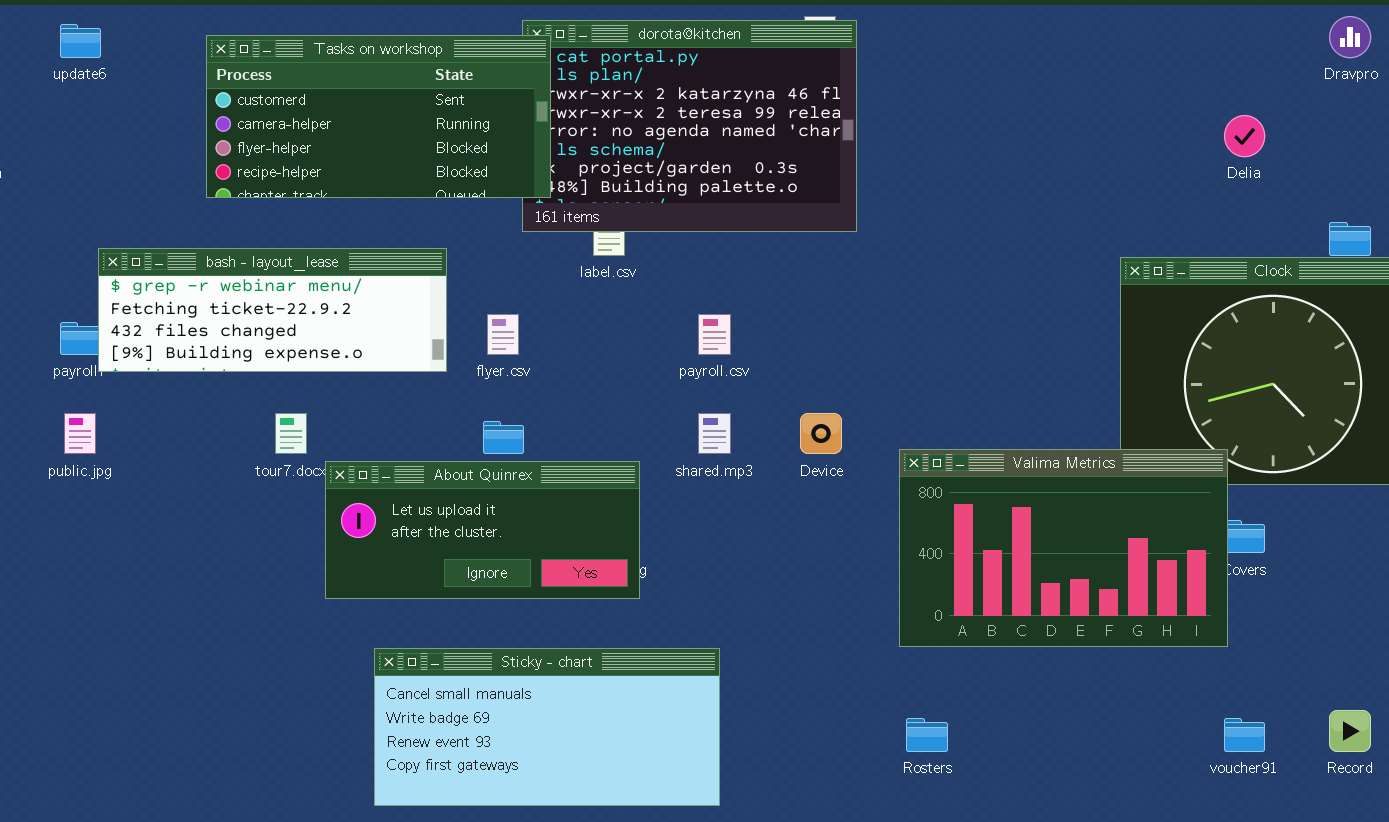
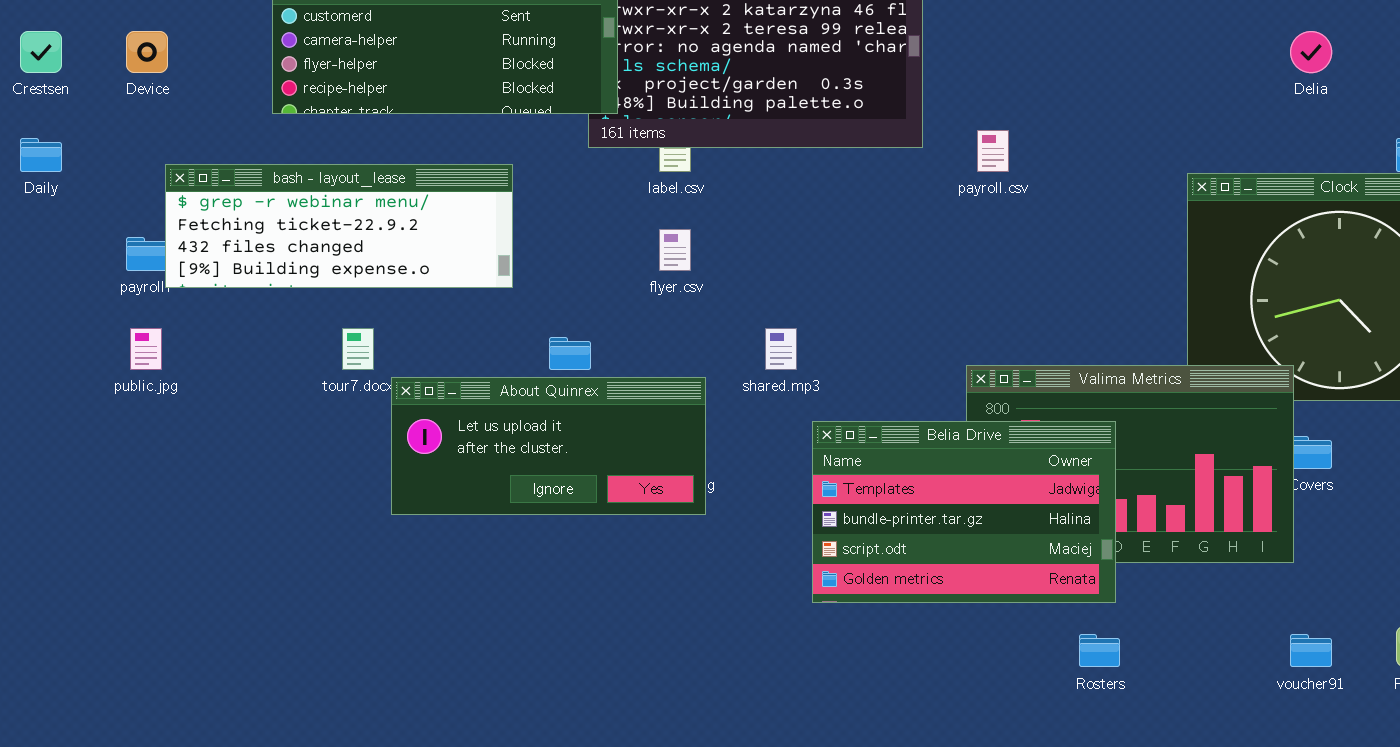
flyer.csv: [487,314,519,355] -> [659,229,691,271], moved
payroll.csv: [698,314,731,355] -> [977,130,1009,172], moved
Device: [800,413,842,454] -> [126,31,168,73], moved
Belia Drive: none -> [812,421,1116,603], opened
Sticky - chart: [374,648,720,806] -> none, closed
Rosters: [906,718,948,752] -> [1079,634,1120,667], moved

